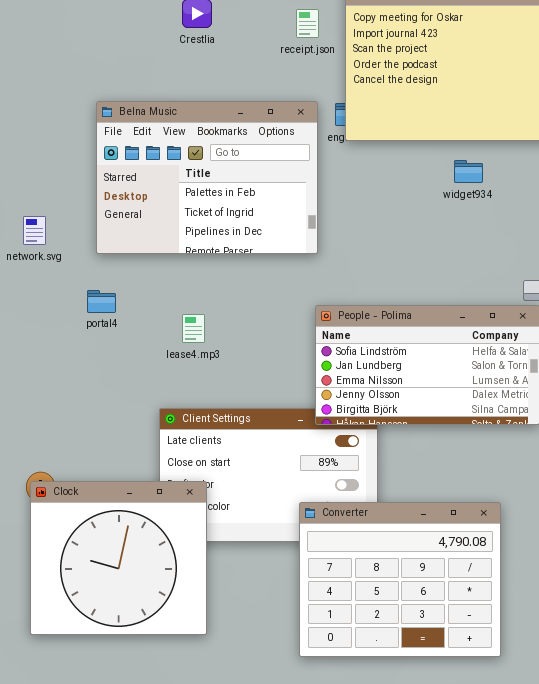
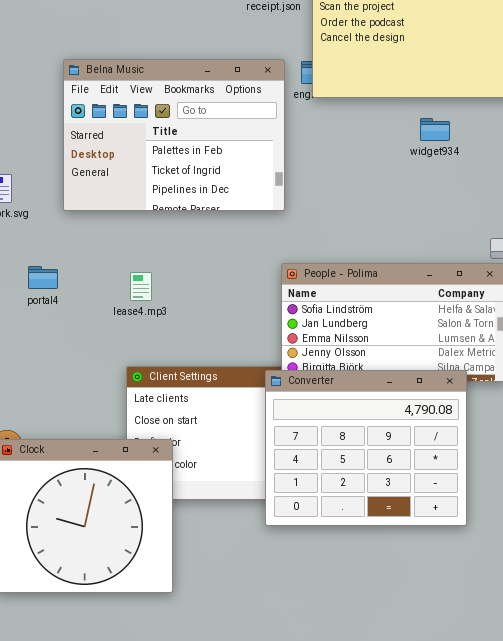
portal4: [87,290,116,313] -> [28,266,58,289], moved
lease4.mp3: [182,314,205,343] -> [130,272,152,301], moved
Converter: [299,502,501,657] -> [265,370,467,526], moved

